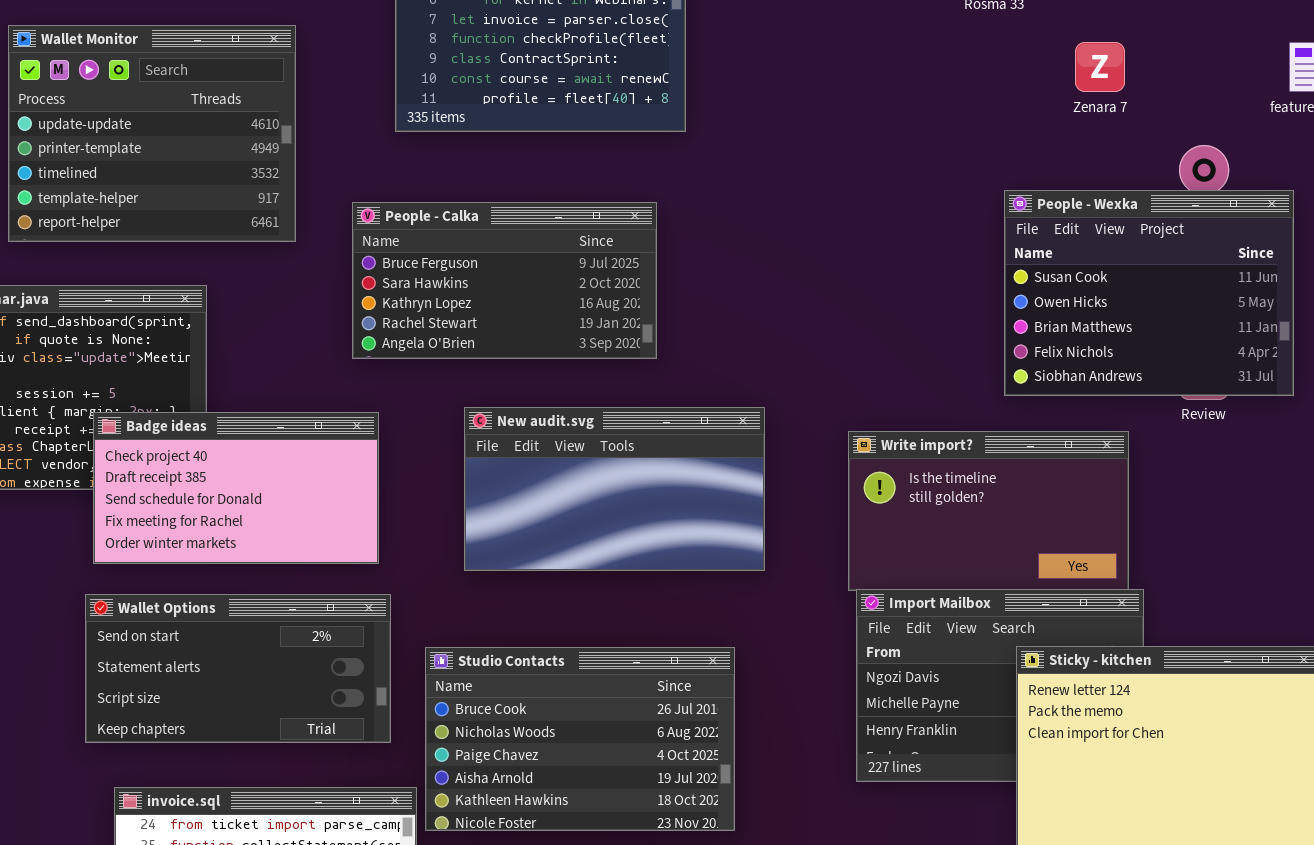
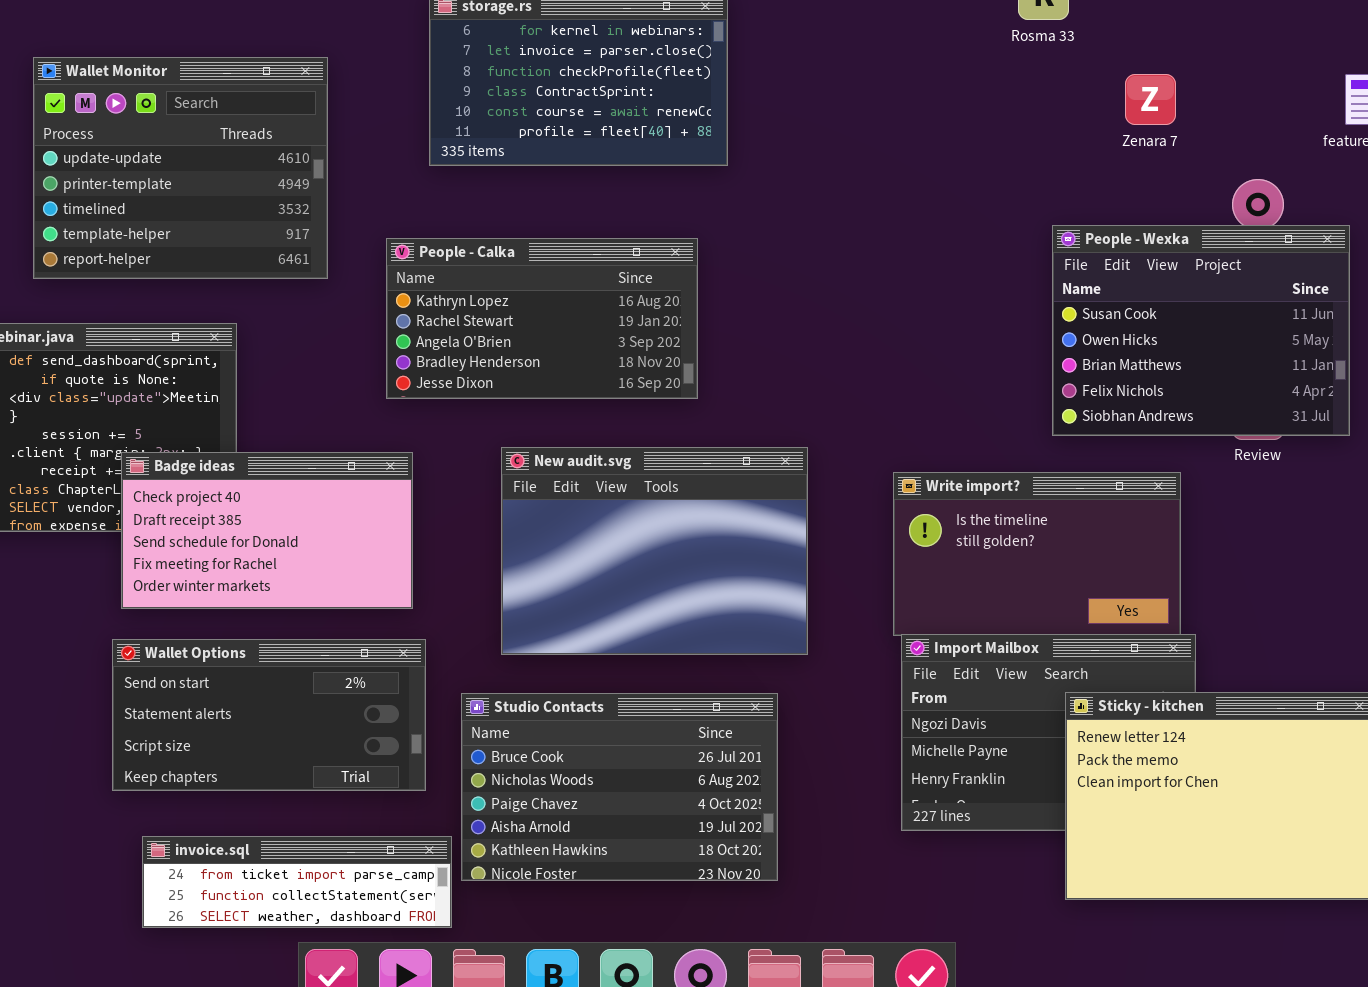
People - Calka: [352,202,657,359] -> [386,238,698,399], scrolled down 2 rows
New audit.svg: [464,407,765,571] -> [501,447,808,655], resized

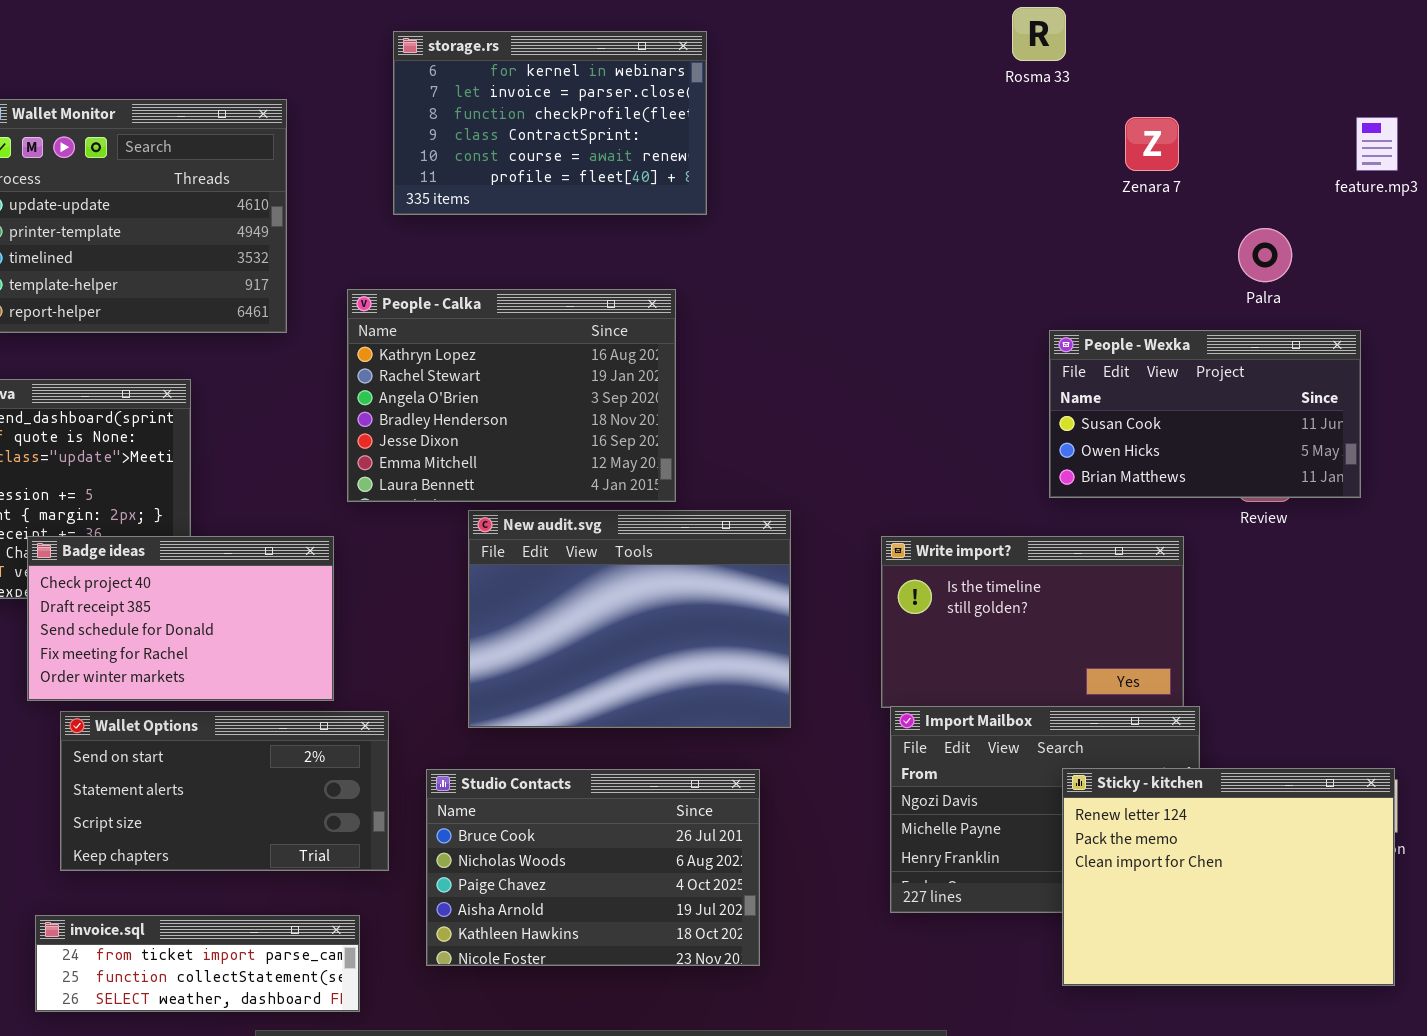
People - Wexka: [1052,225,1350,436] -> [1049,330,1361,498], resized
People - Calka: [386,238,698,399] -> [347,289,676,502], resized
Badge ideas: [121,452,413,609] -> [27,536,334,701], moved
invoice.sql: [142,836,452,928] -> [35,915,360,1012], moved

